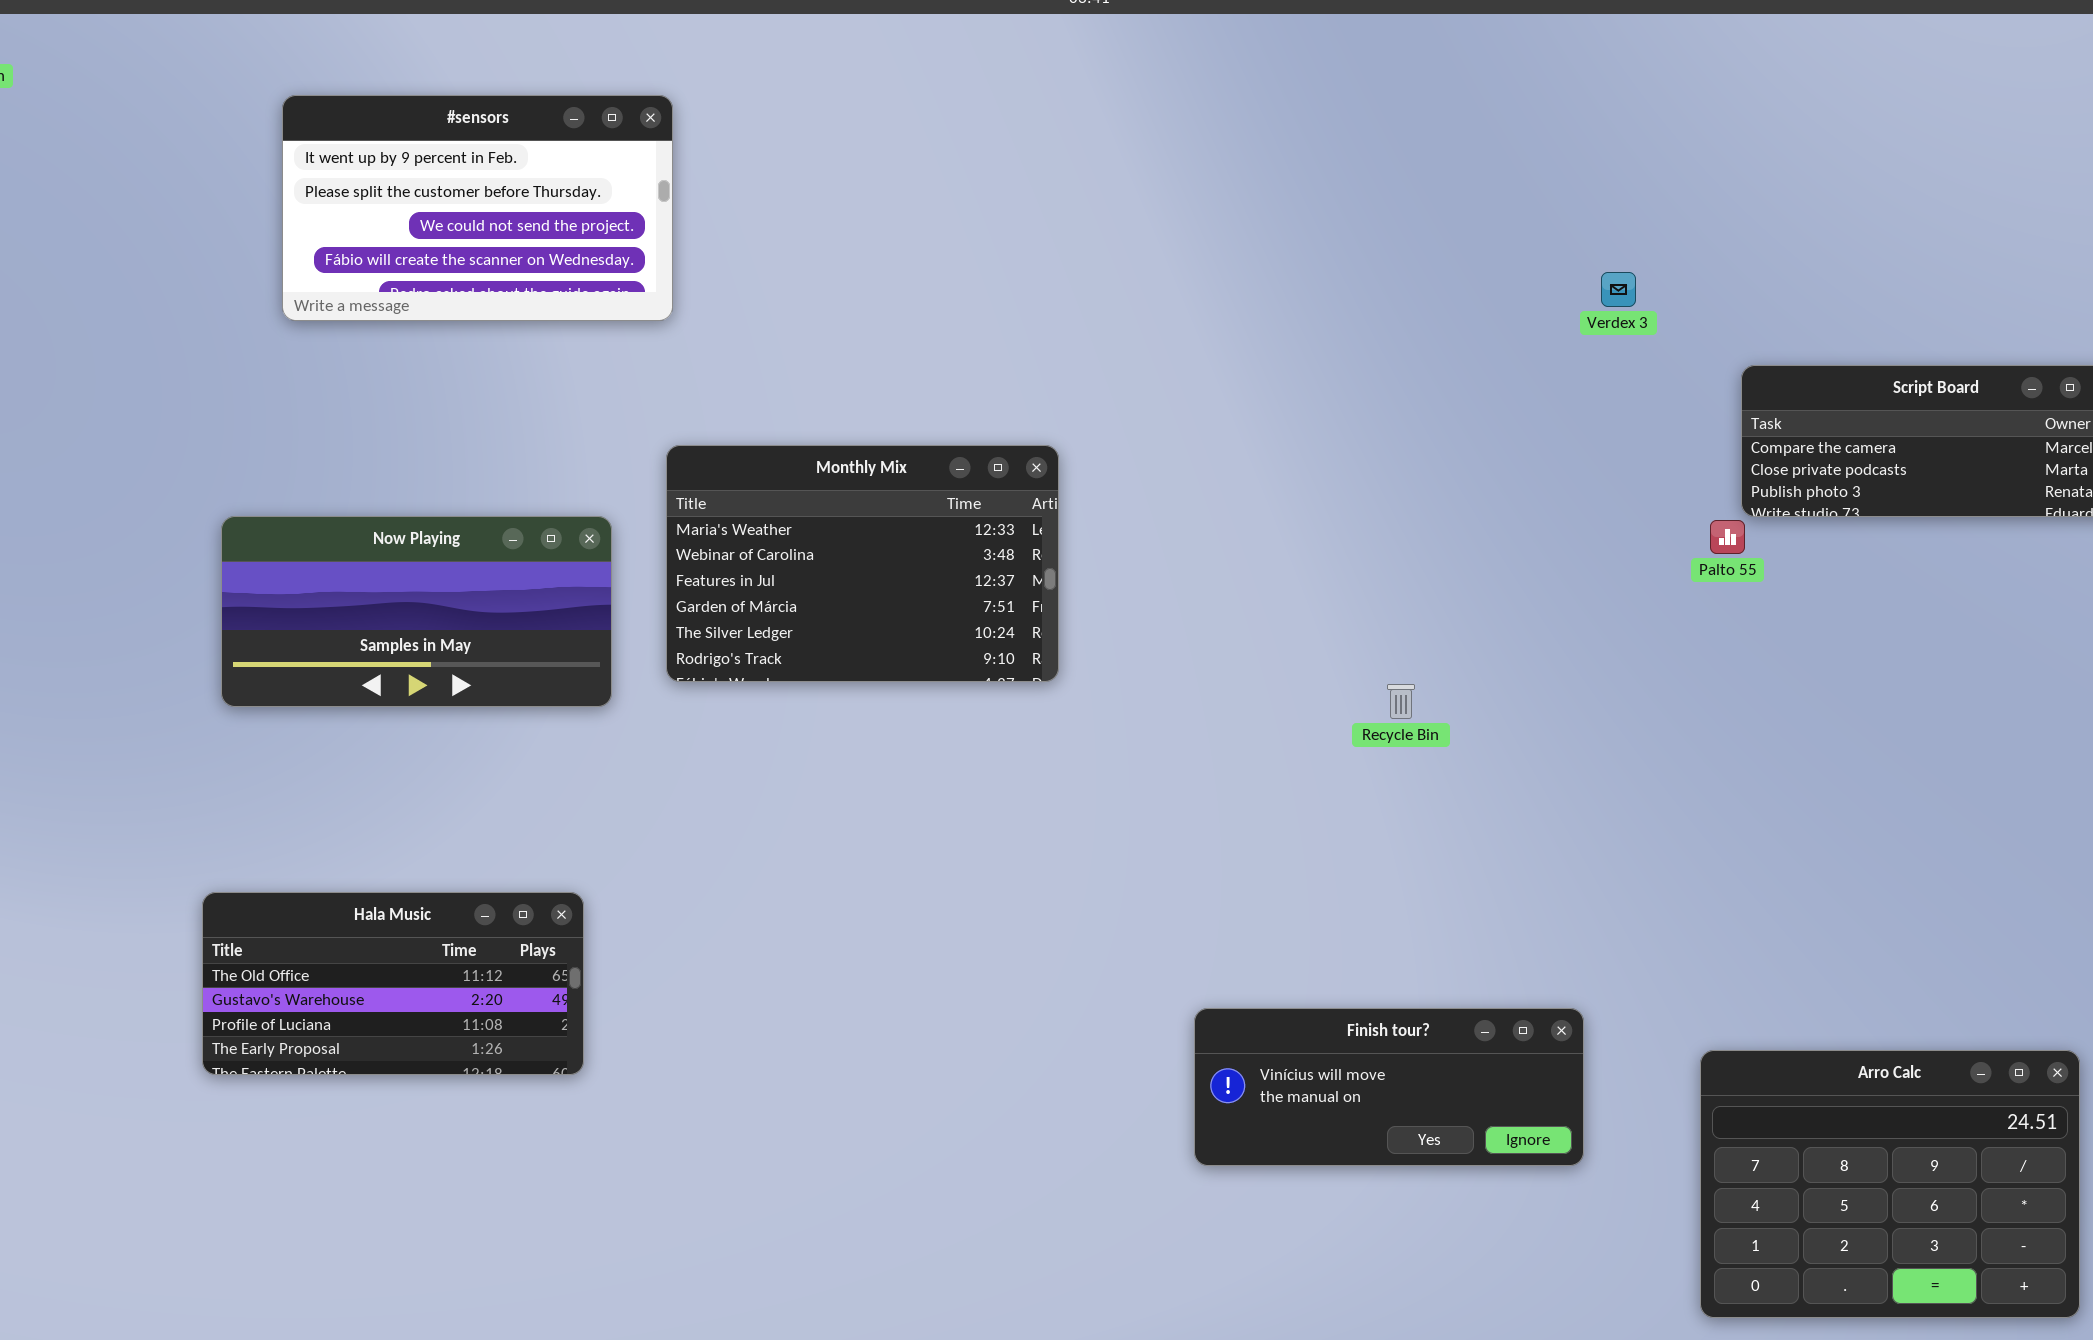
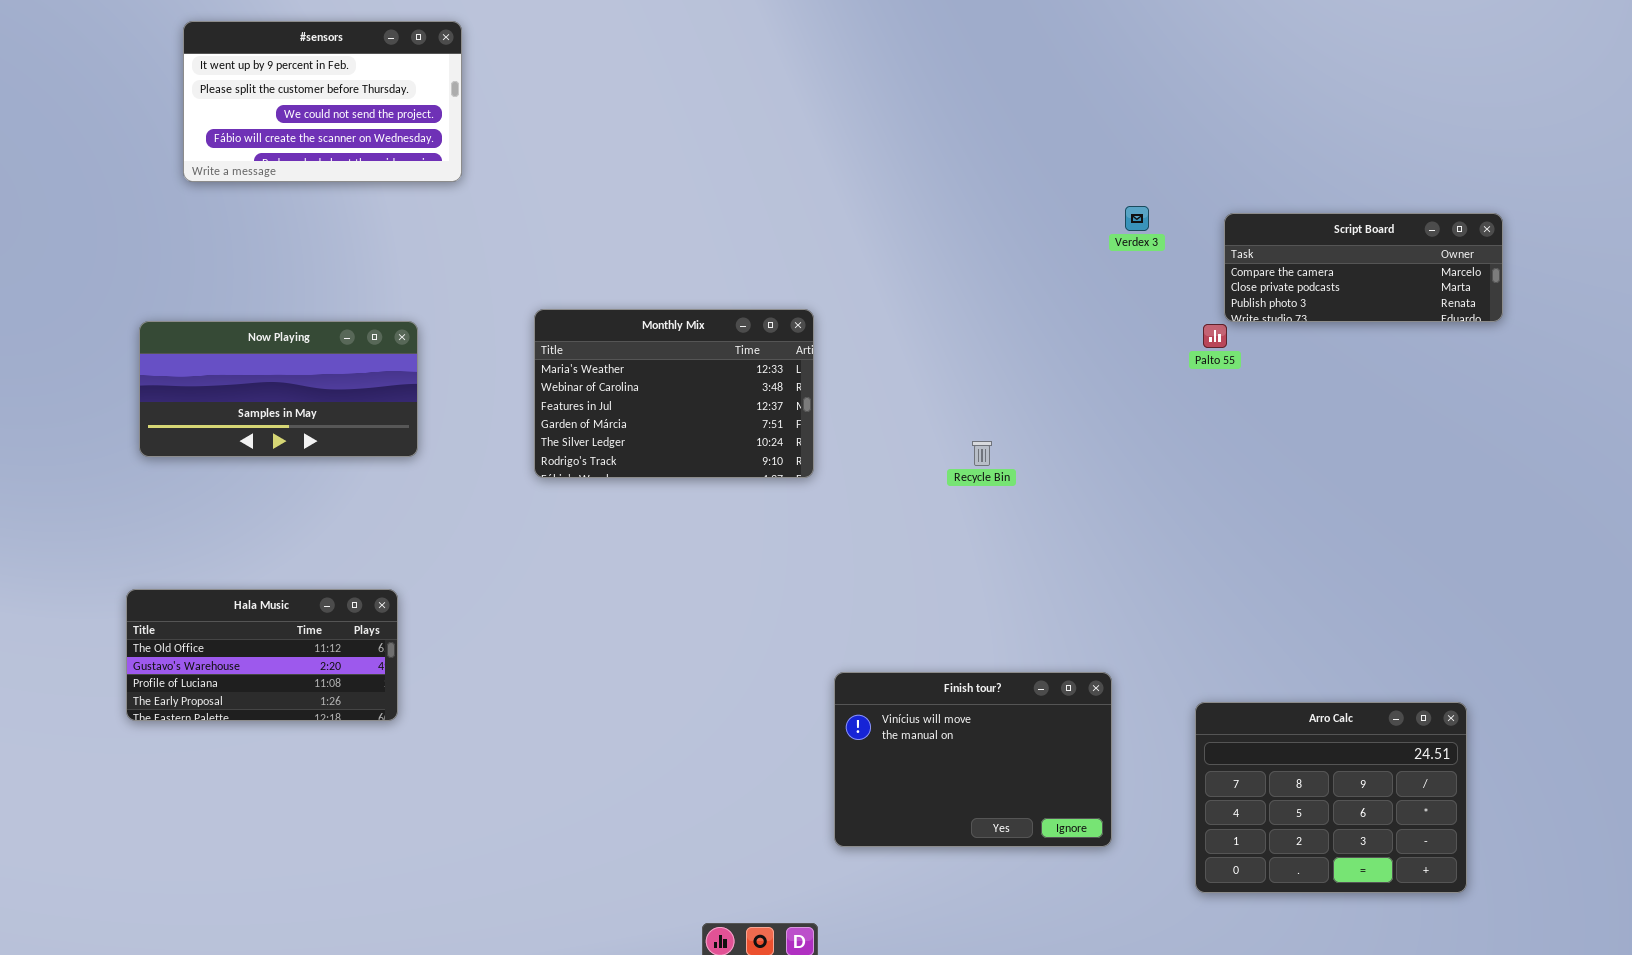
Verdex 3: [1601,272,1636,307] -> [1125,206,1149,231], moved
Monthly Mix: [666,445,1059,682] -> [534,309,814,478], moved
Finish tour?: [1194,1008,1584,1166] -> [834,672,1112,847], resized

